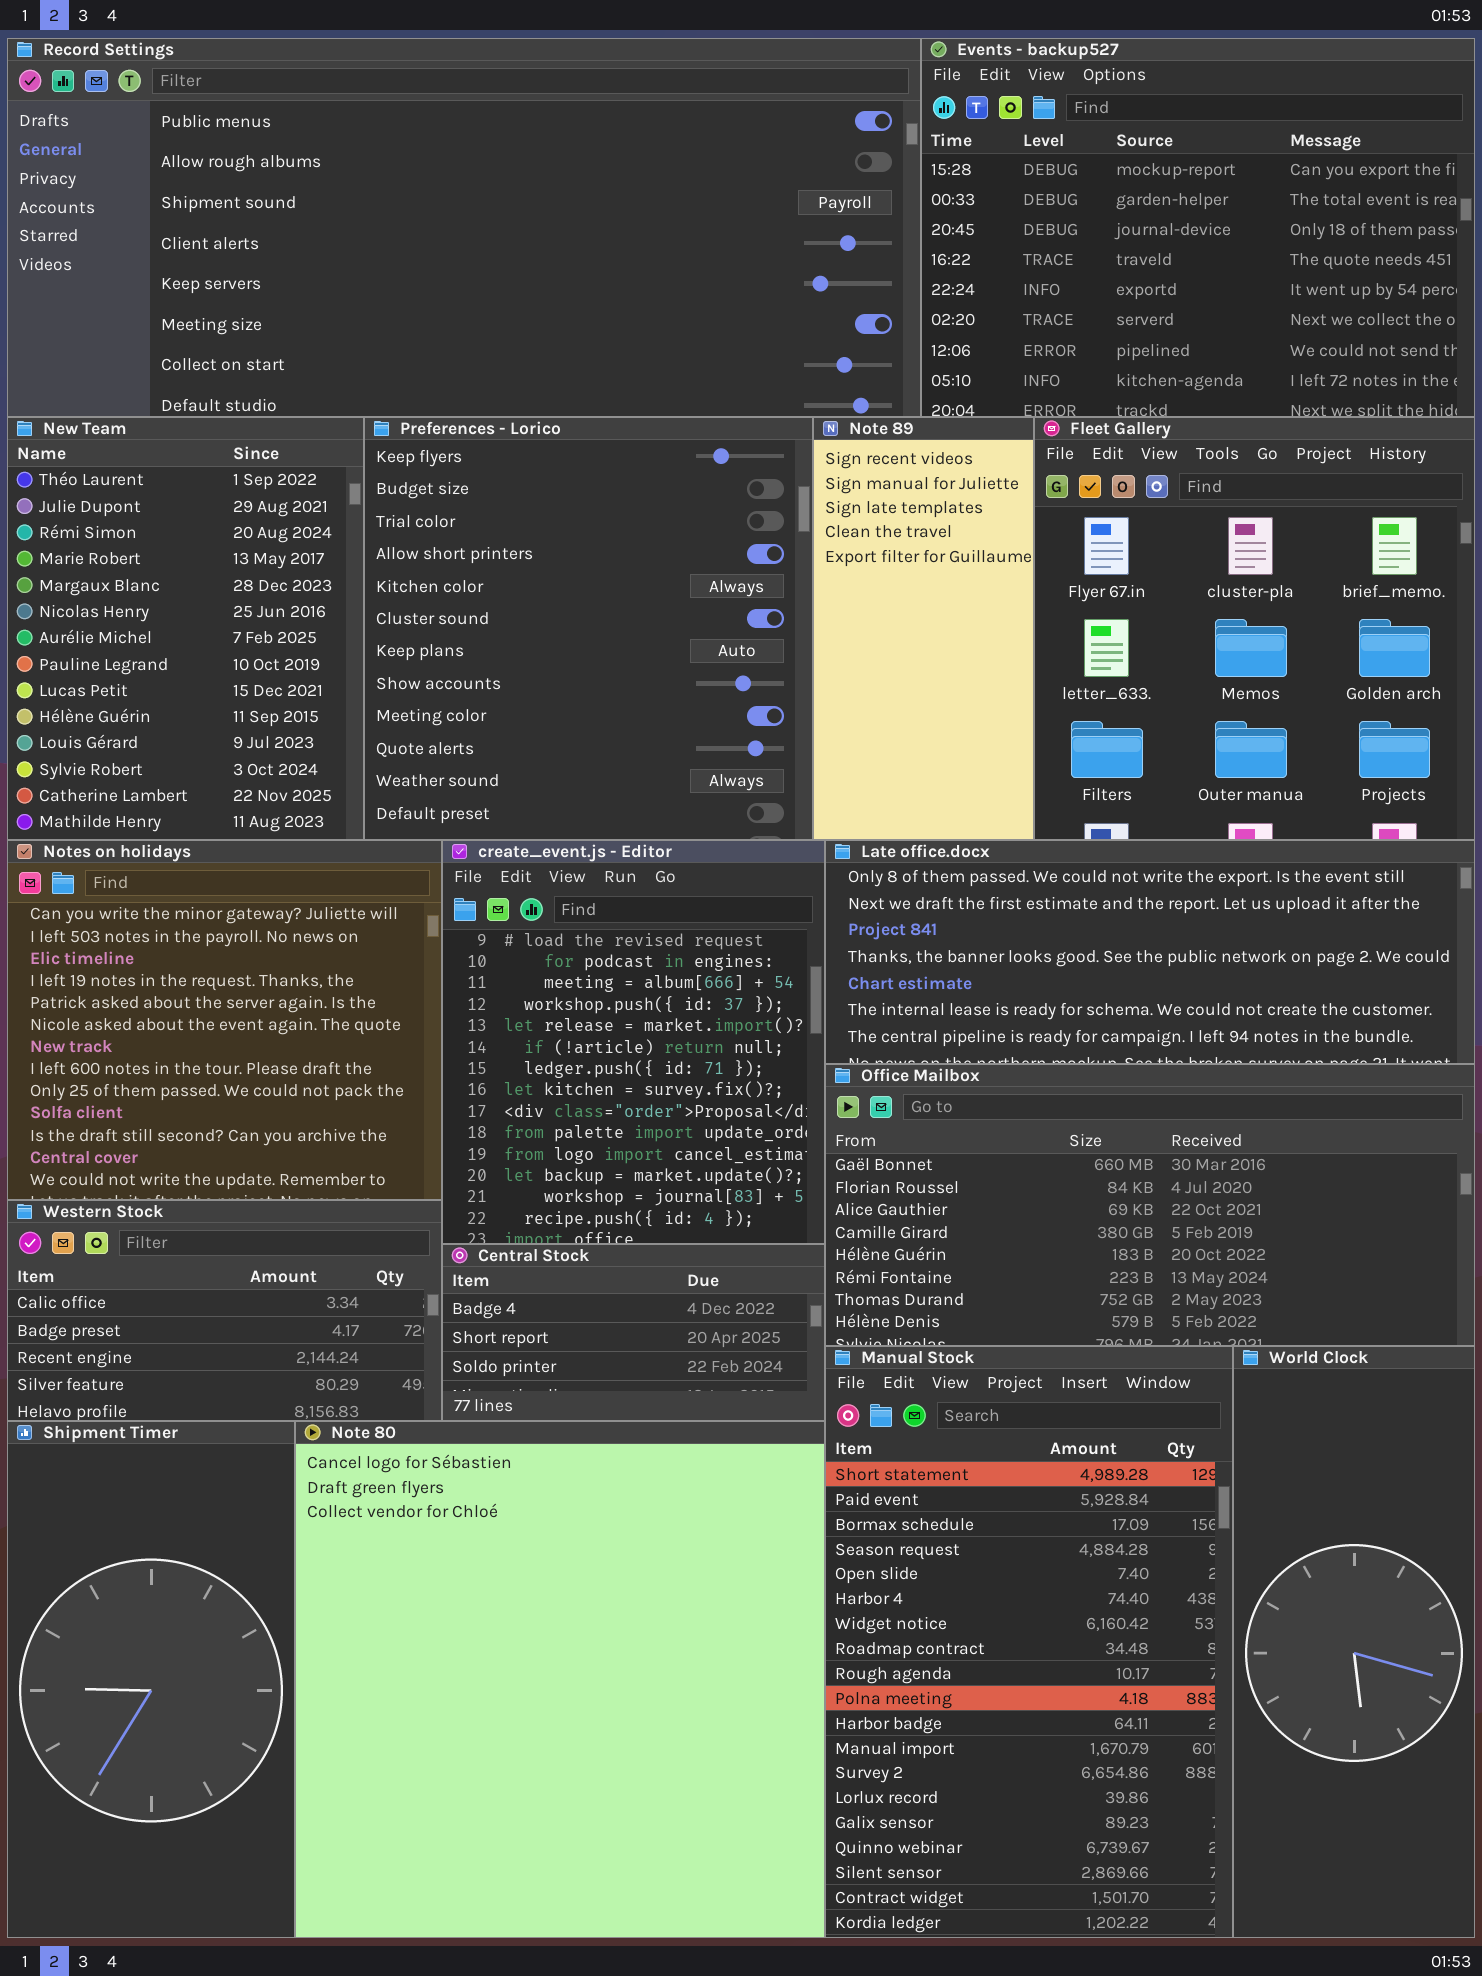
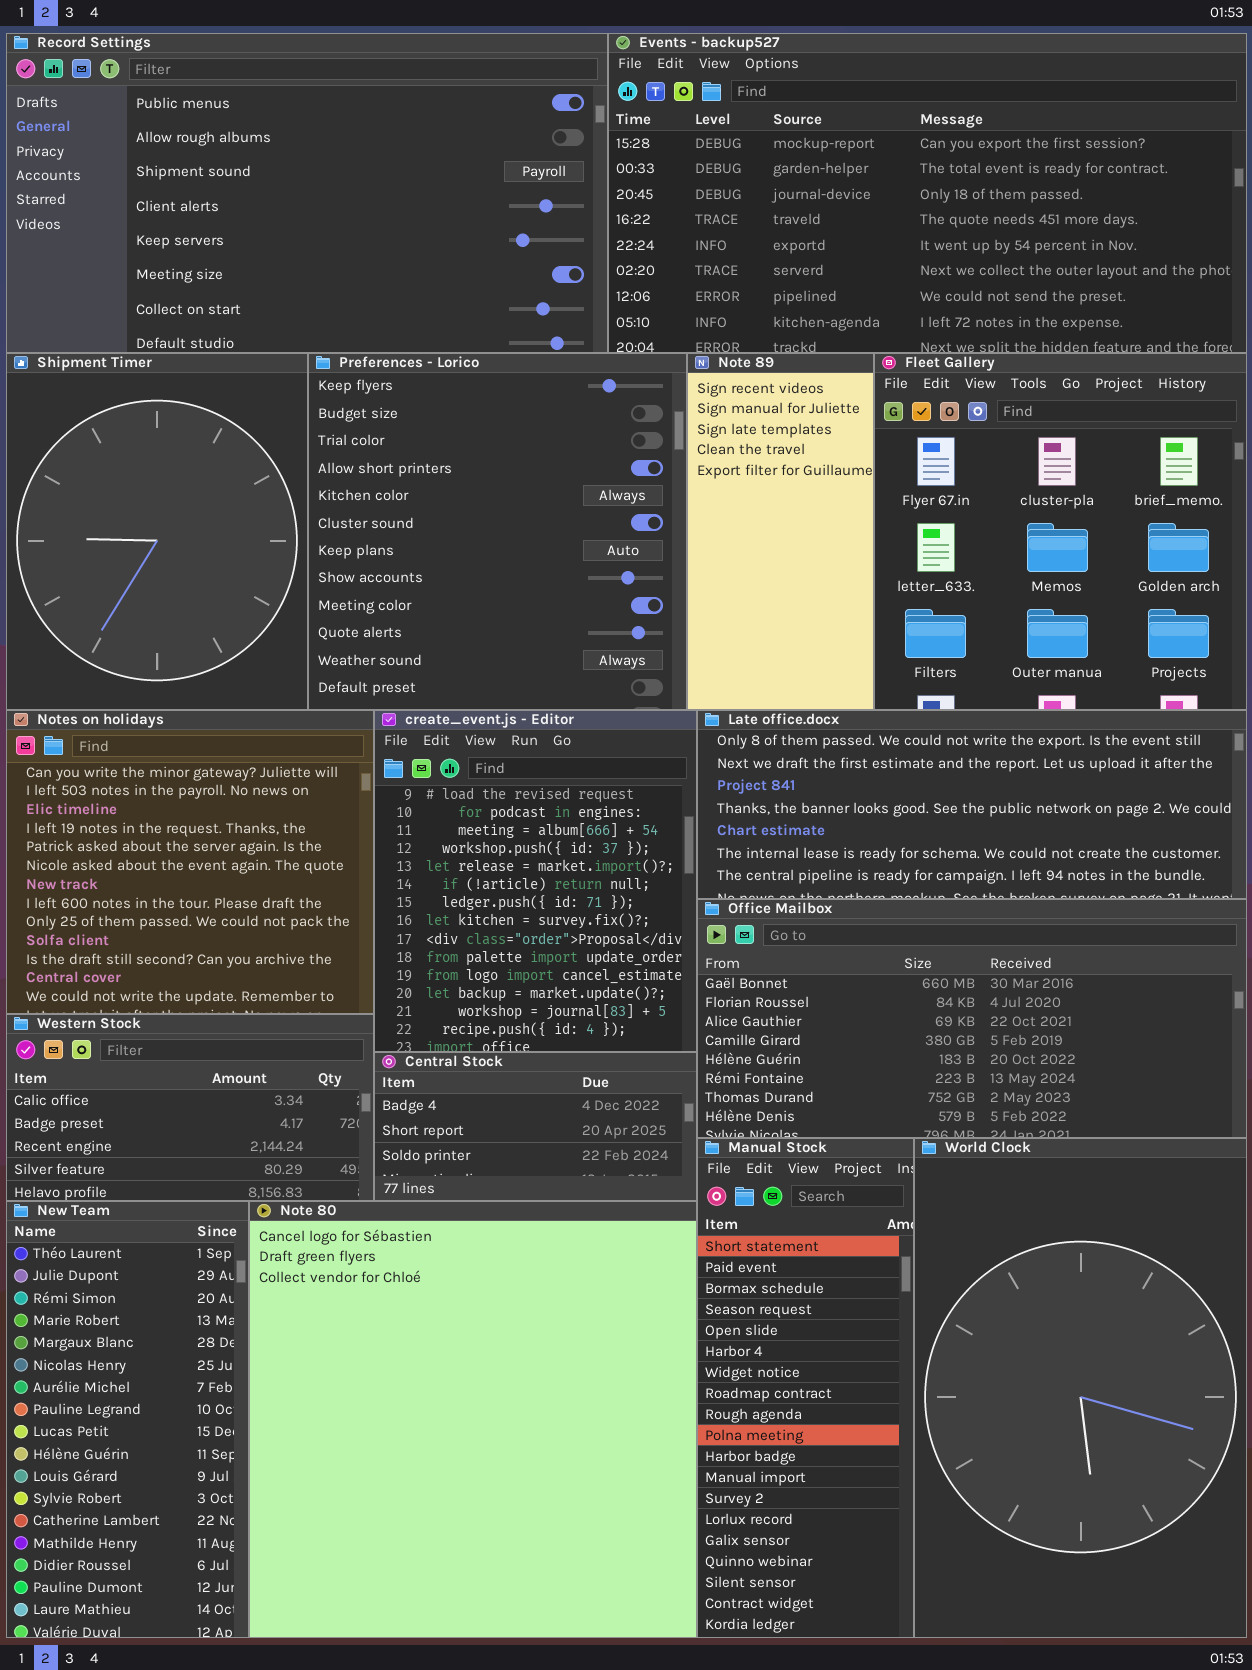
Record Settings: [7,38,921,417] -> [6,33,608,353], resized
Events - backup527: [921,38,1475,417] -> [608,33,1247,353], resized
New Team: [7,417,364,840] -> [6,1201,249,1638], moved, resized
Manual Stock: [825,1346,1233,1938] -> [697,1138,914,1638], resized
World Clock: [1233,1346,1475,1938] -> [914,1138,1247,1638], resized
Shipment Timer: [7,1421,295,1938] -> [6,353,308,710], moved, resized

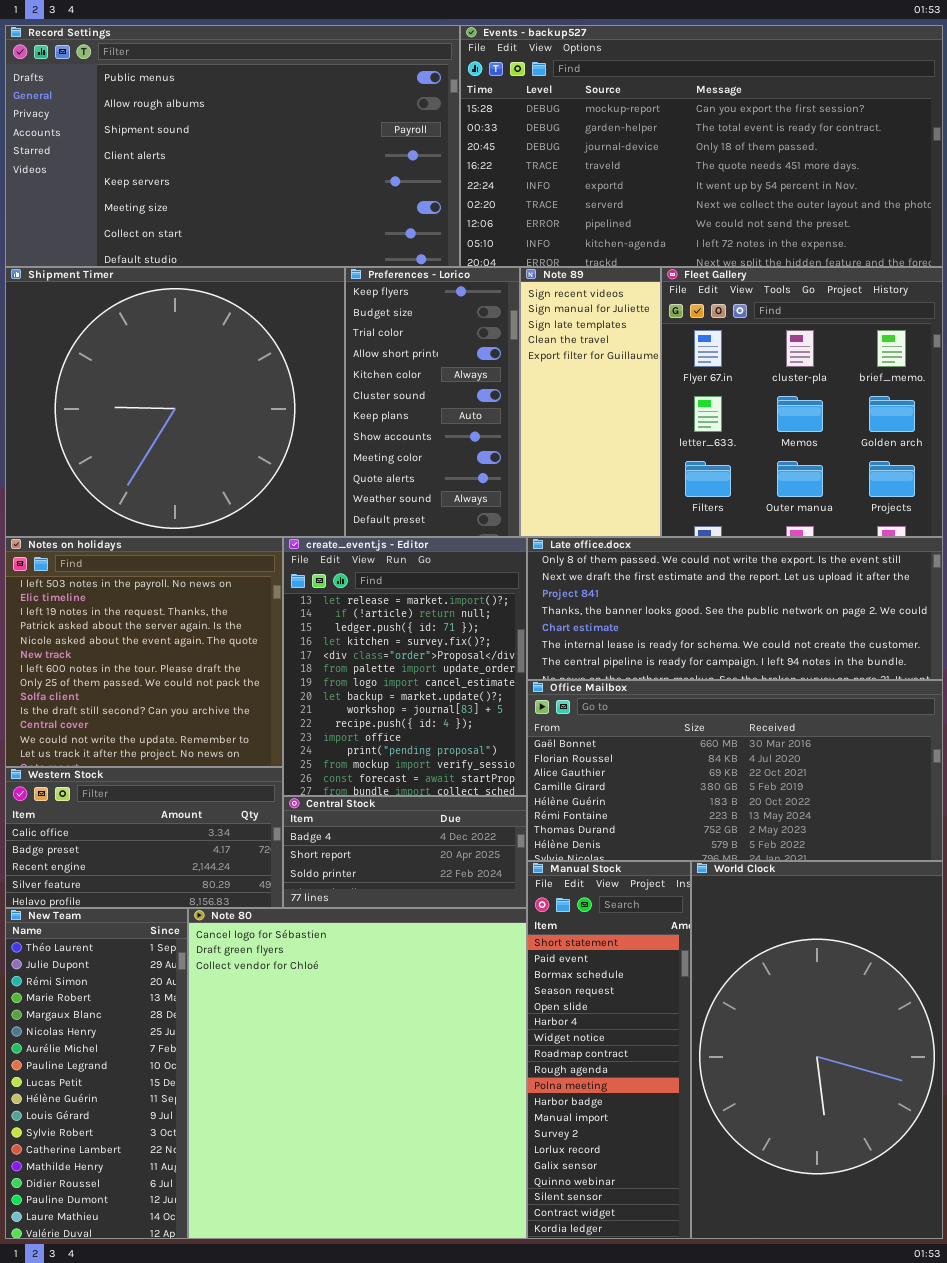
Shipment Timer: [6,353,308,710] -> [5,267,345,537], resized
Preferences - Lorico: [308,353,687,710] -> [345,267,520,537], resized
Notes on holidays: [6,710,374,1014] -> [5,537,283,767], scrolled down 1 row
create_event.js - Editor: [374,710,697,1052] -> [283,537,527,796], scrolled down 4 rows

